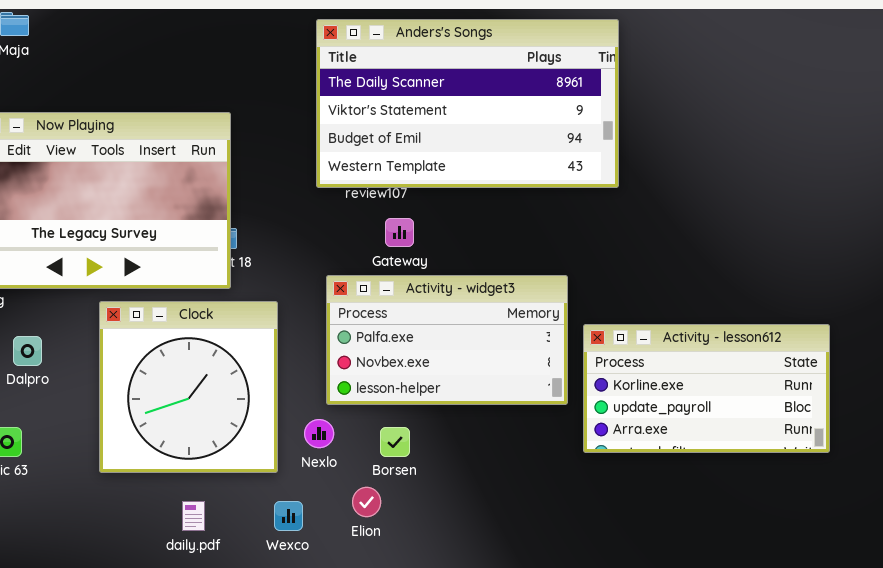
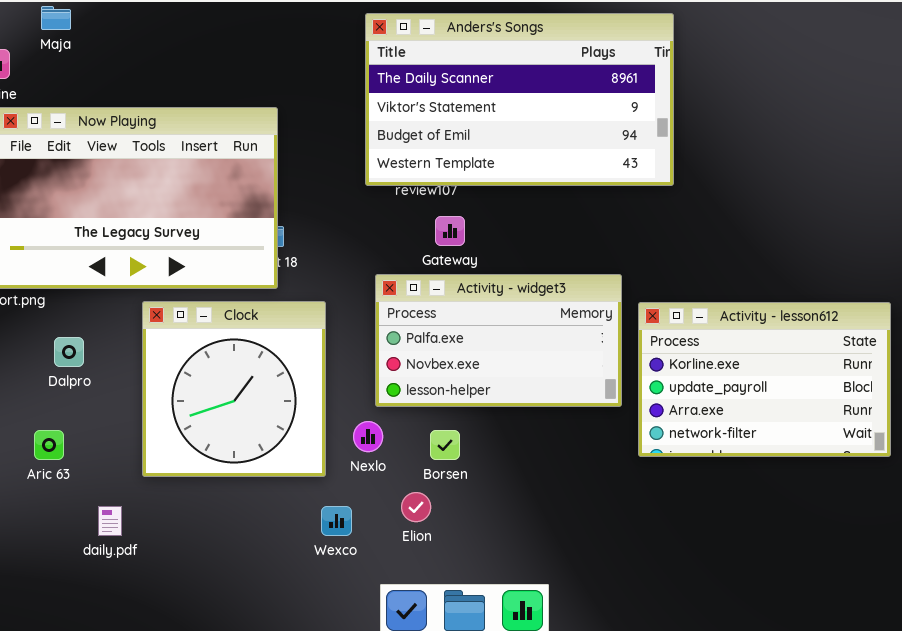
Activity - lesson612: [583,324,830,453] -> [638,302,891,457], resized
daily.pdf: [182,501,205,531] -> [98,506,122,536], moved

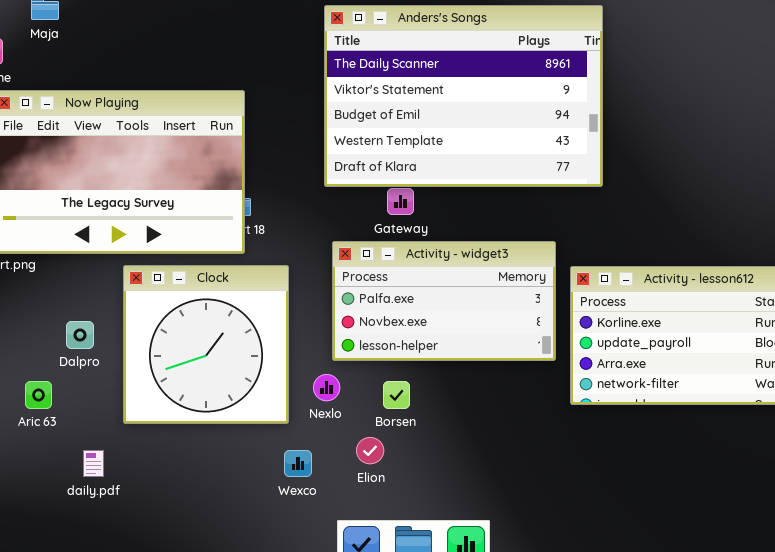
Anders's Songs: [365,13,674,186] -> [324,5,603,187], resized
Dalpro: [54,337,84,367] -> [66,321,94,349], moved

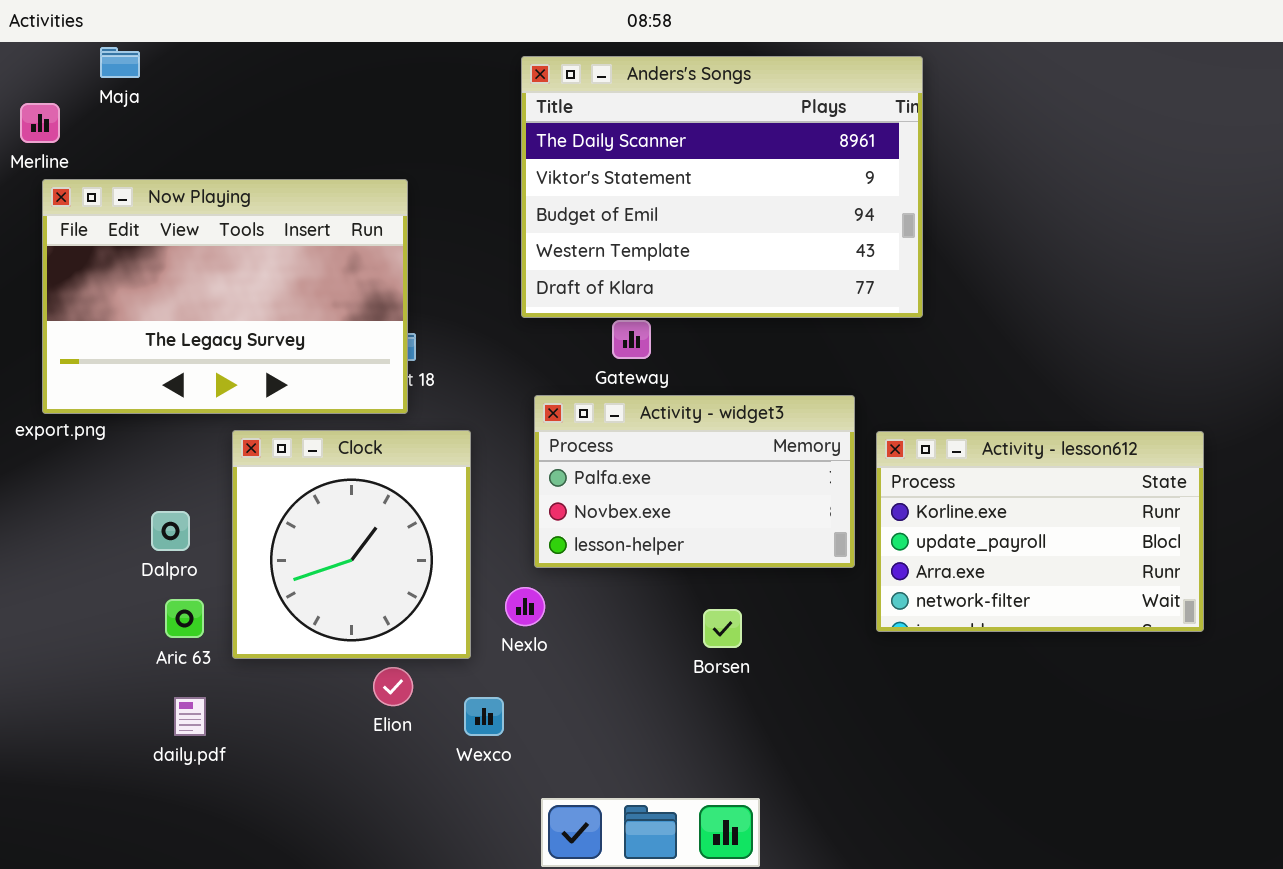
Aric 63: [25,381,52,409] -> [165,599,204,638], moved
Borsen: [383,381,410,409] -> [703,609,742,648], moved
Elion: [356,437,384,464] -> [373,667,413,706], moved

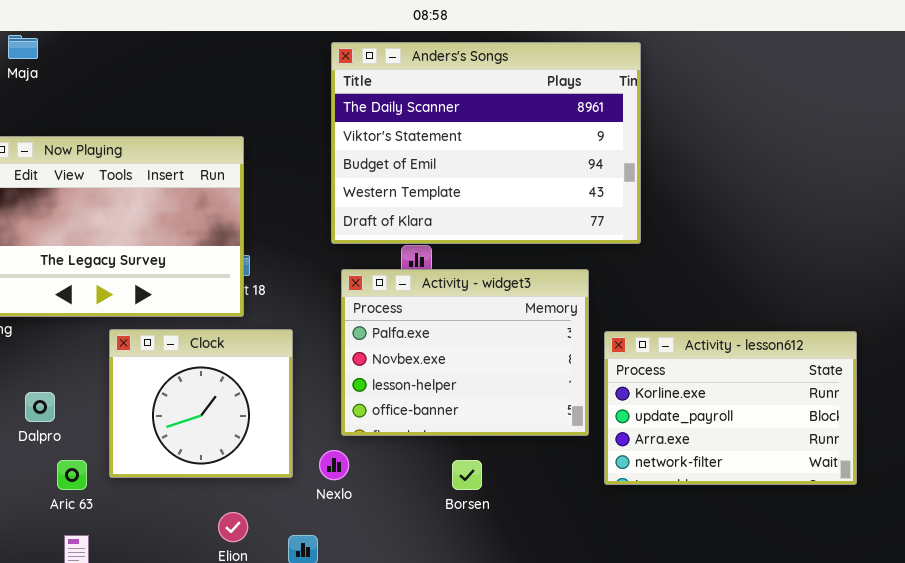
Activity - widget3: [534,395,855,568] -> [341,269,589,436], resized
Clock: [232,430,471,659] -> [109,329,293,478], resized
Dalpro: [151,511,190,551] -> [25,392,55,422], moved
Borsen: [703,609,742,648] -> [452,460,482,490], moved

